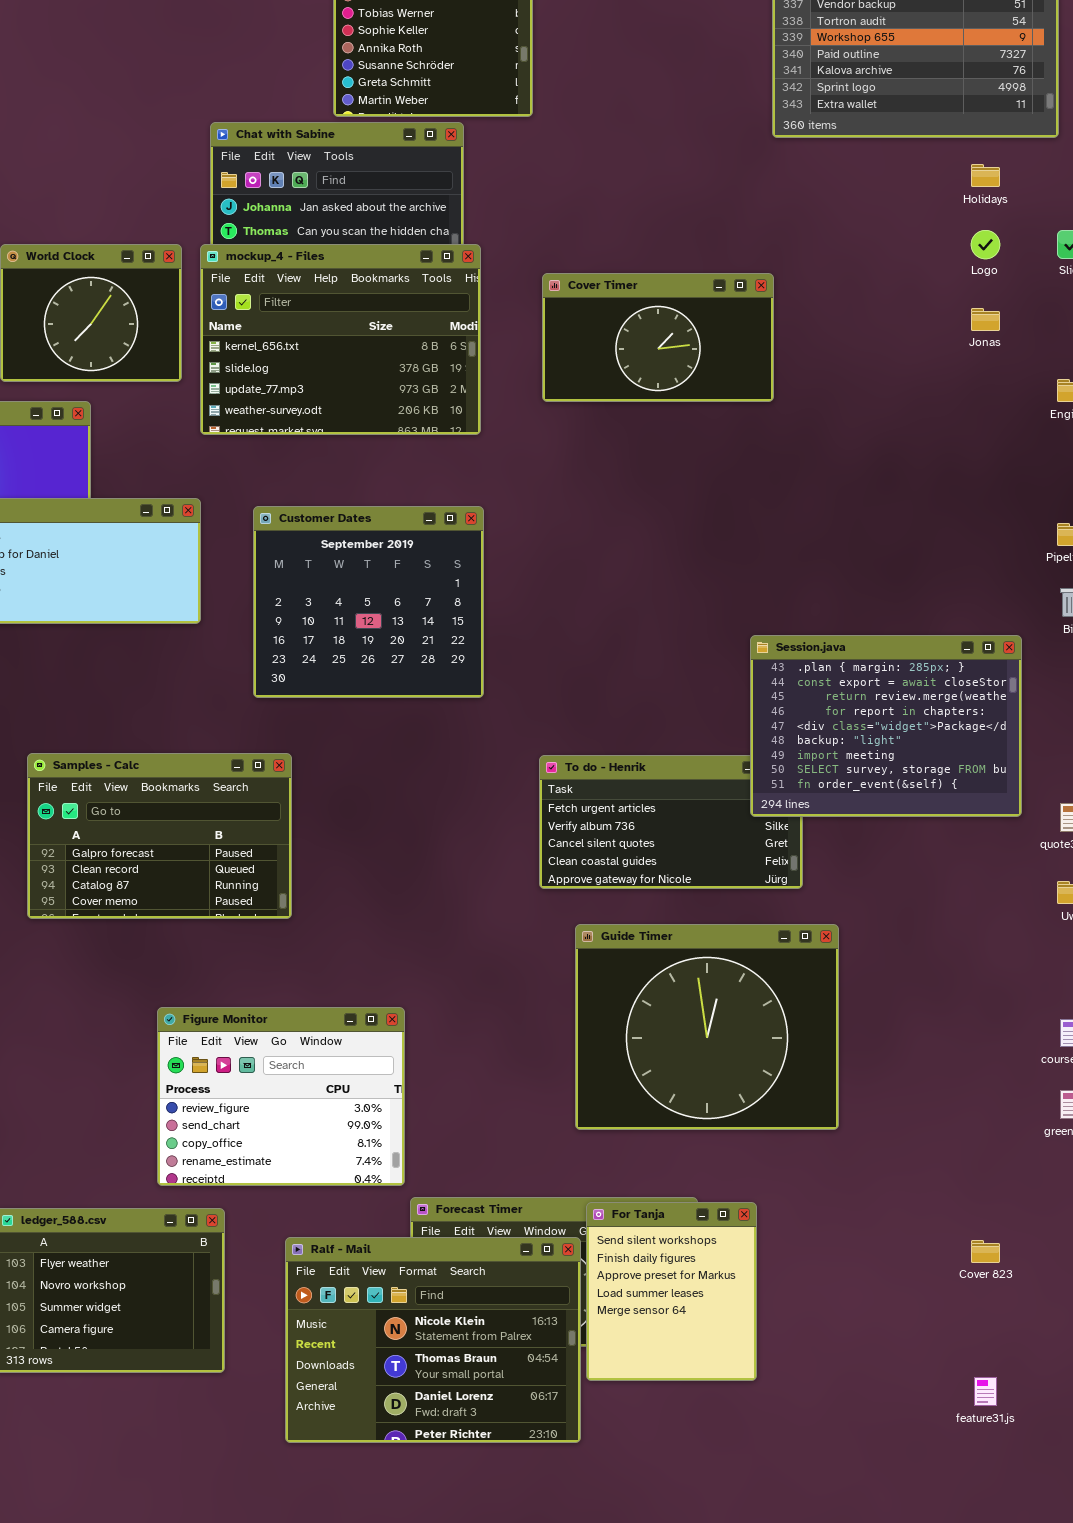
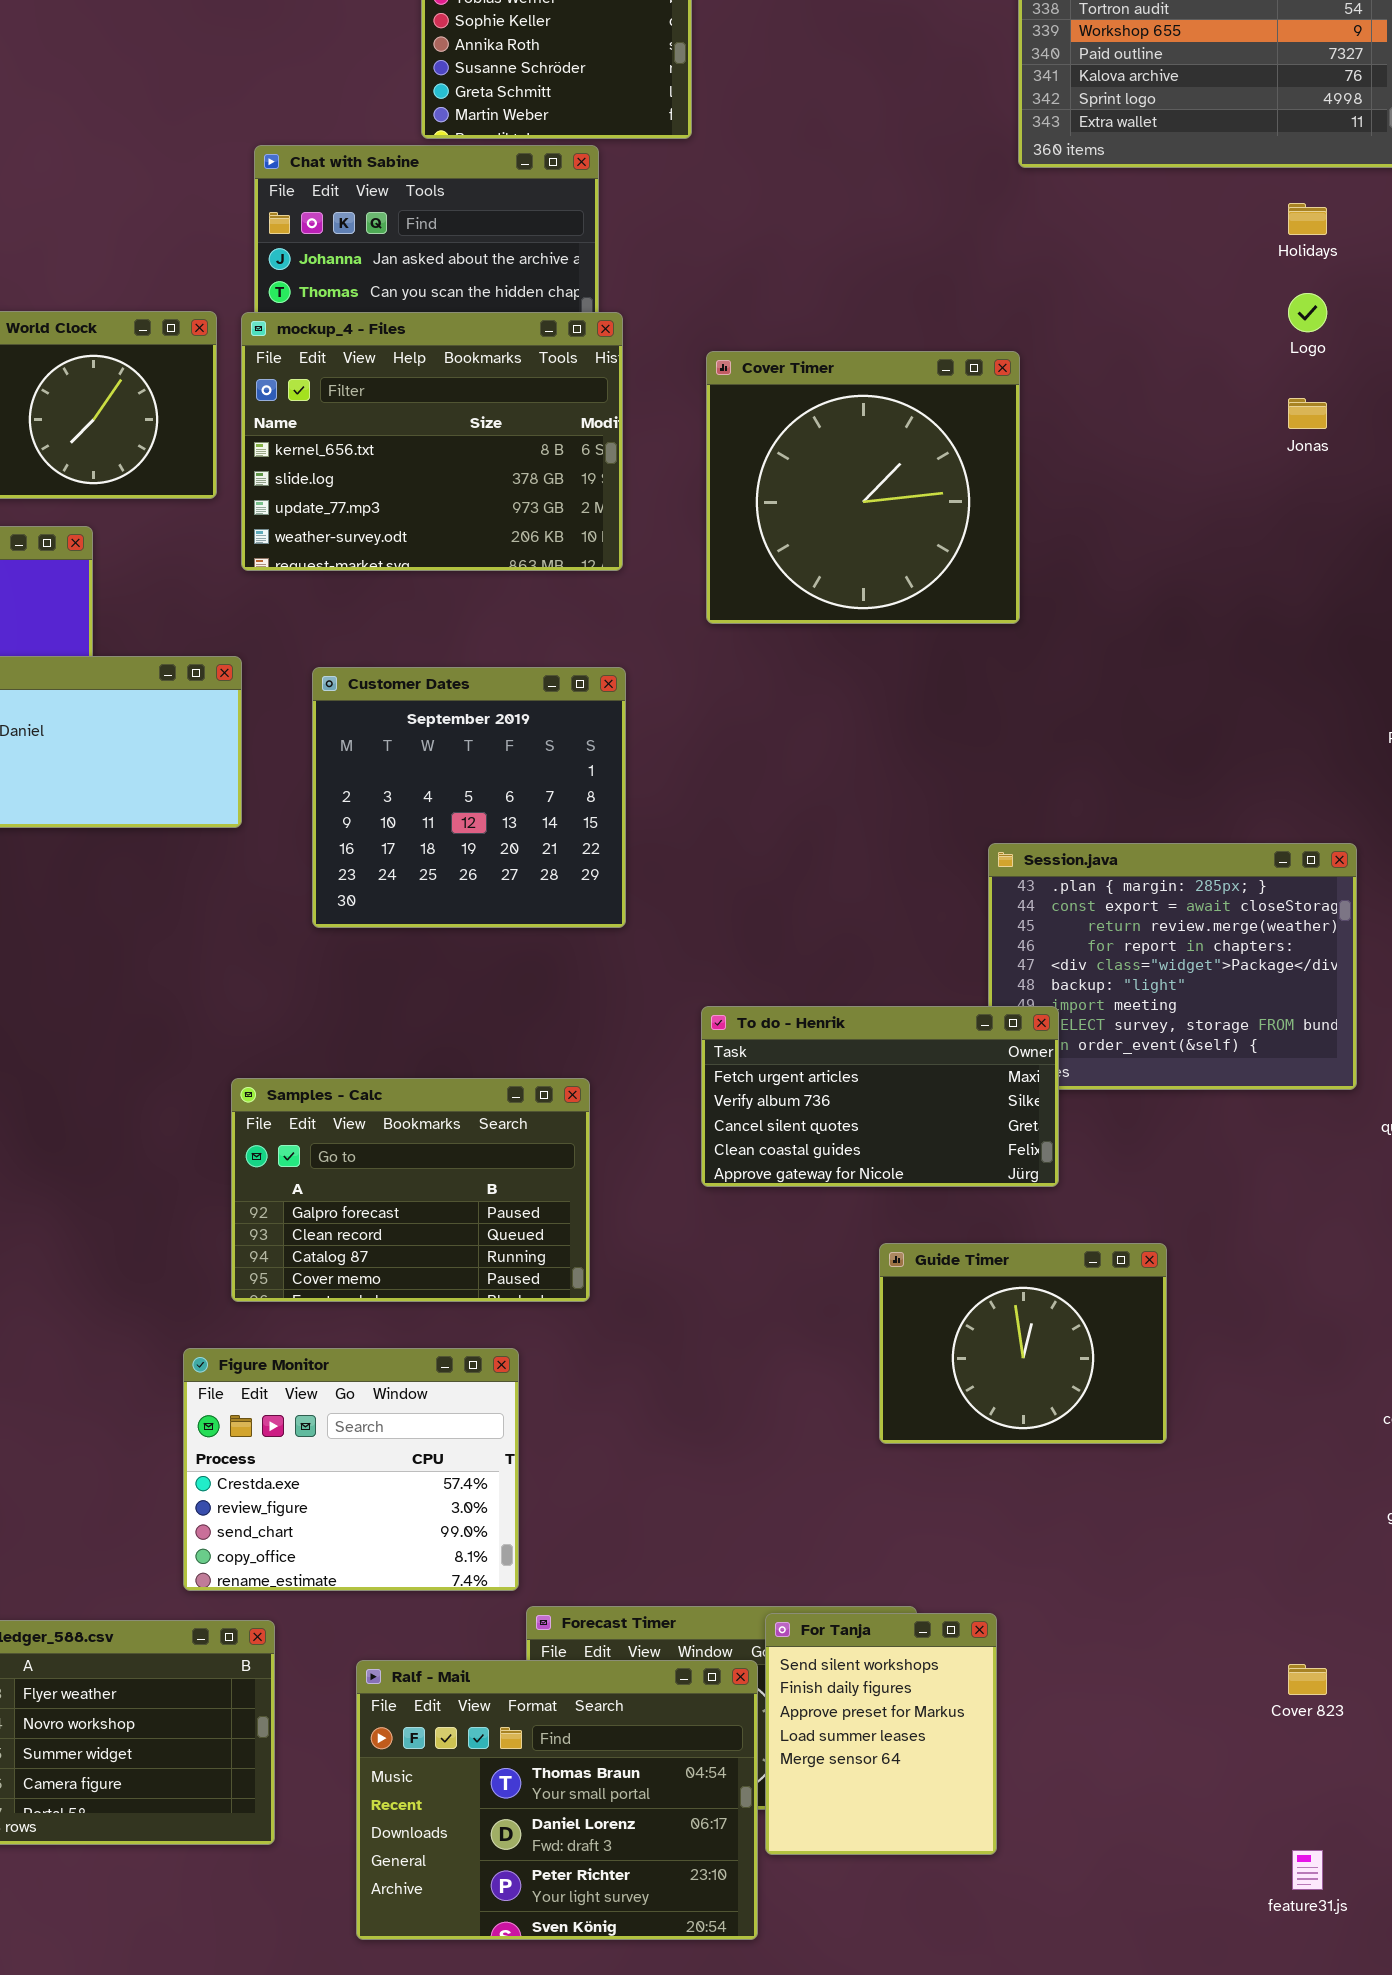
Cover Timer: [542,273,774,402] -> [706,351,1020,624], resized
Samples - Calc: [27,753,292,919] -> [231,1078,590,1302], moved
To do - Henrik: [539,755,803,889] -> [701,1006,1059,1187], raised
Guide Timer: [575,924,839,1130] -> [879,1243,1167,1444], moved, resized
Figure Monitor: [157,1007,405,1186] -> [183,1348,519,1591], scrolled up 1 row
Ralf - Mail: [285,1237,581,1443] -> [356,1660,758,1940], scrolled down 1 row

